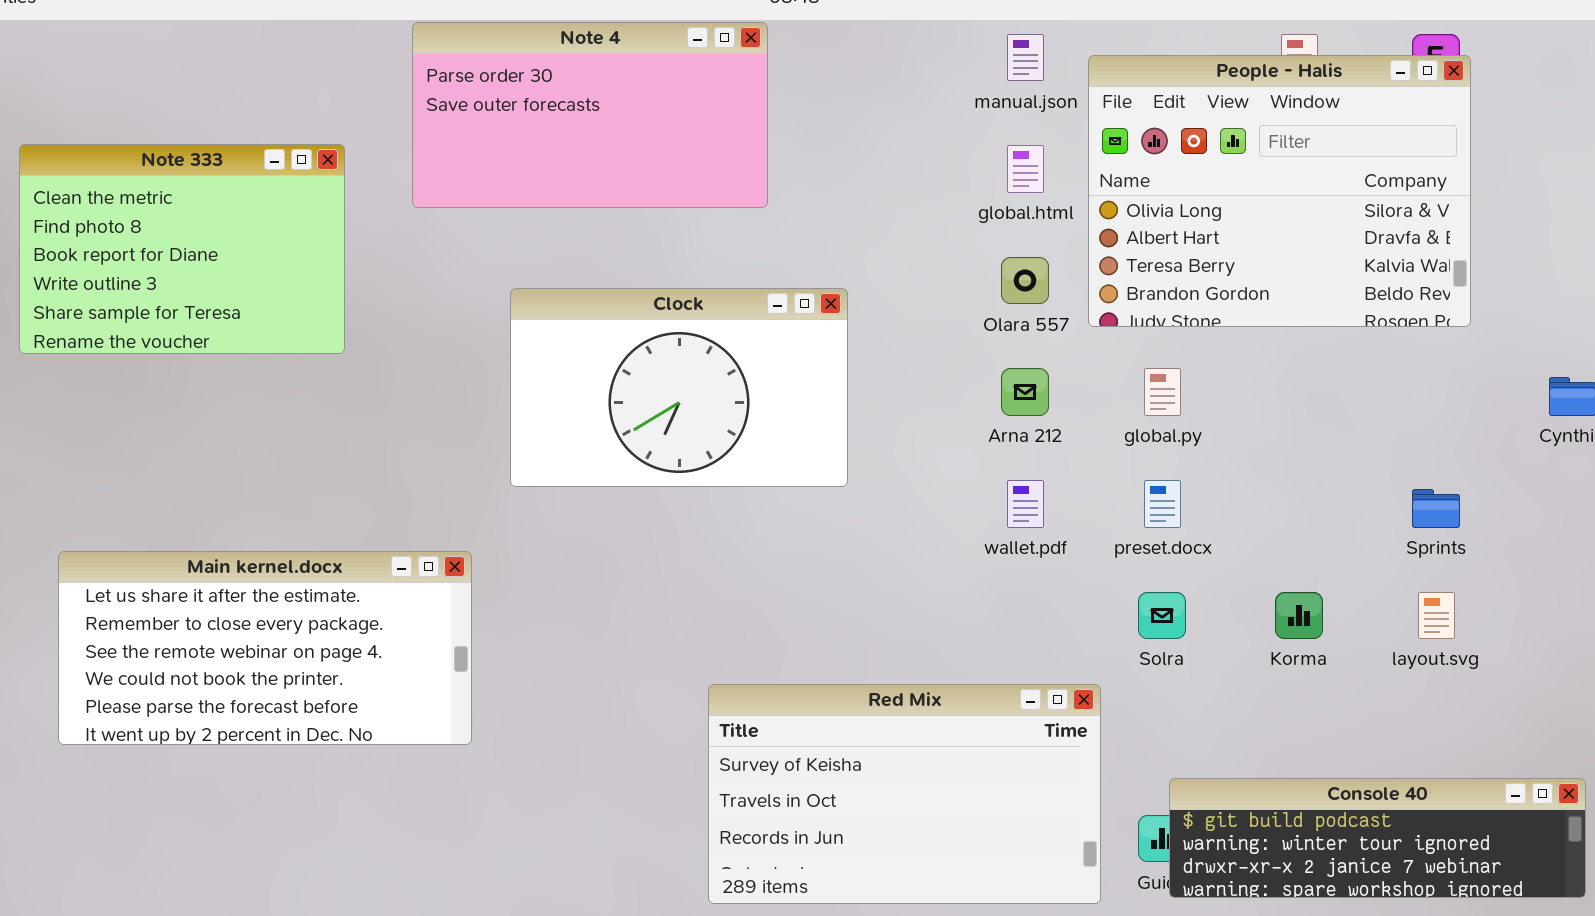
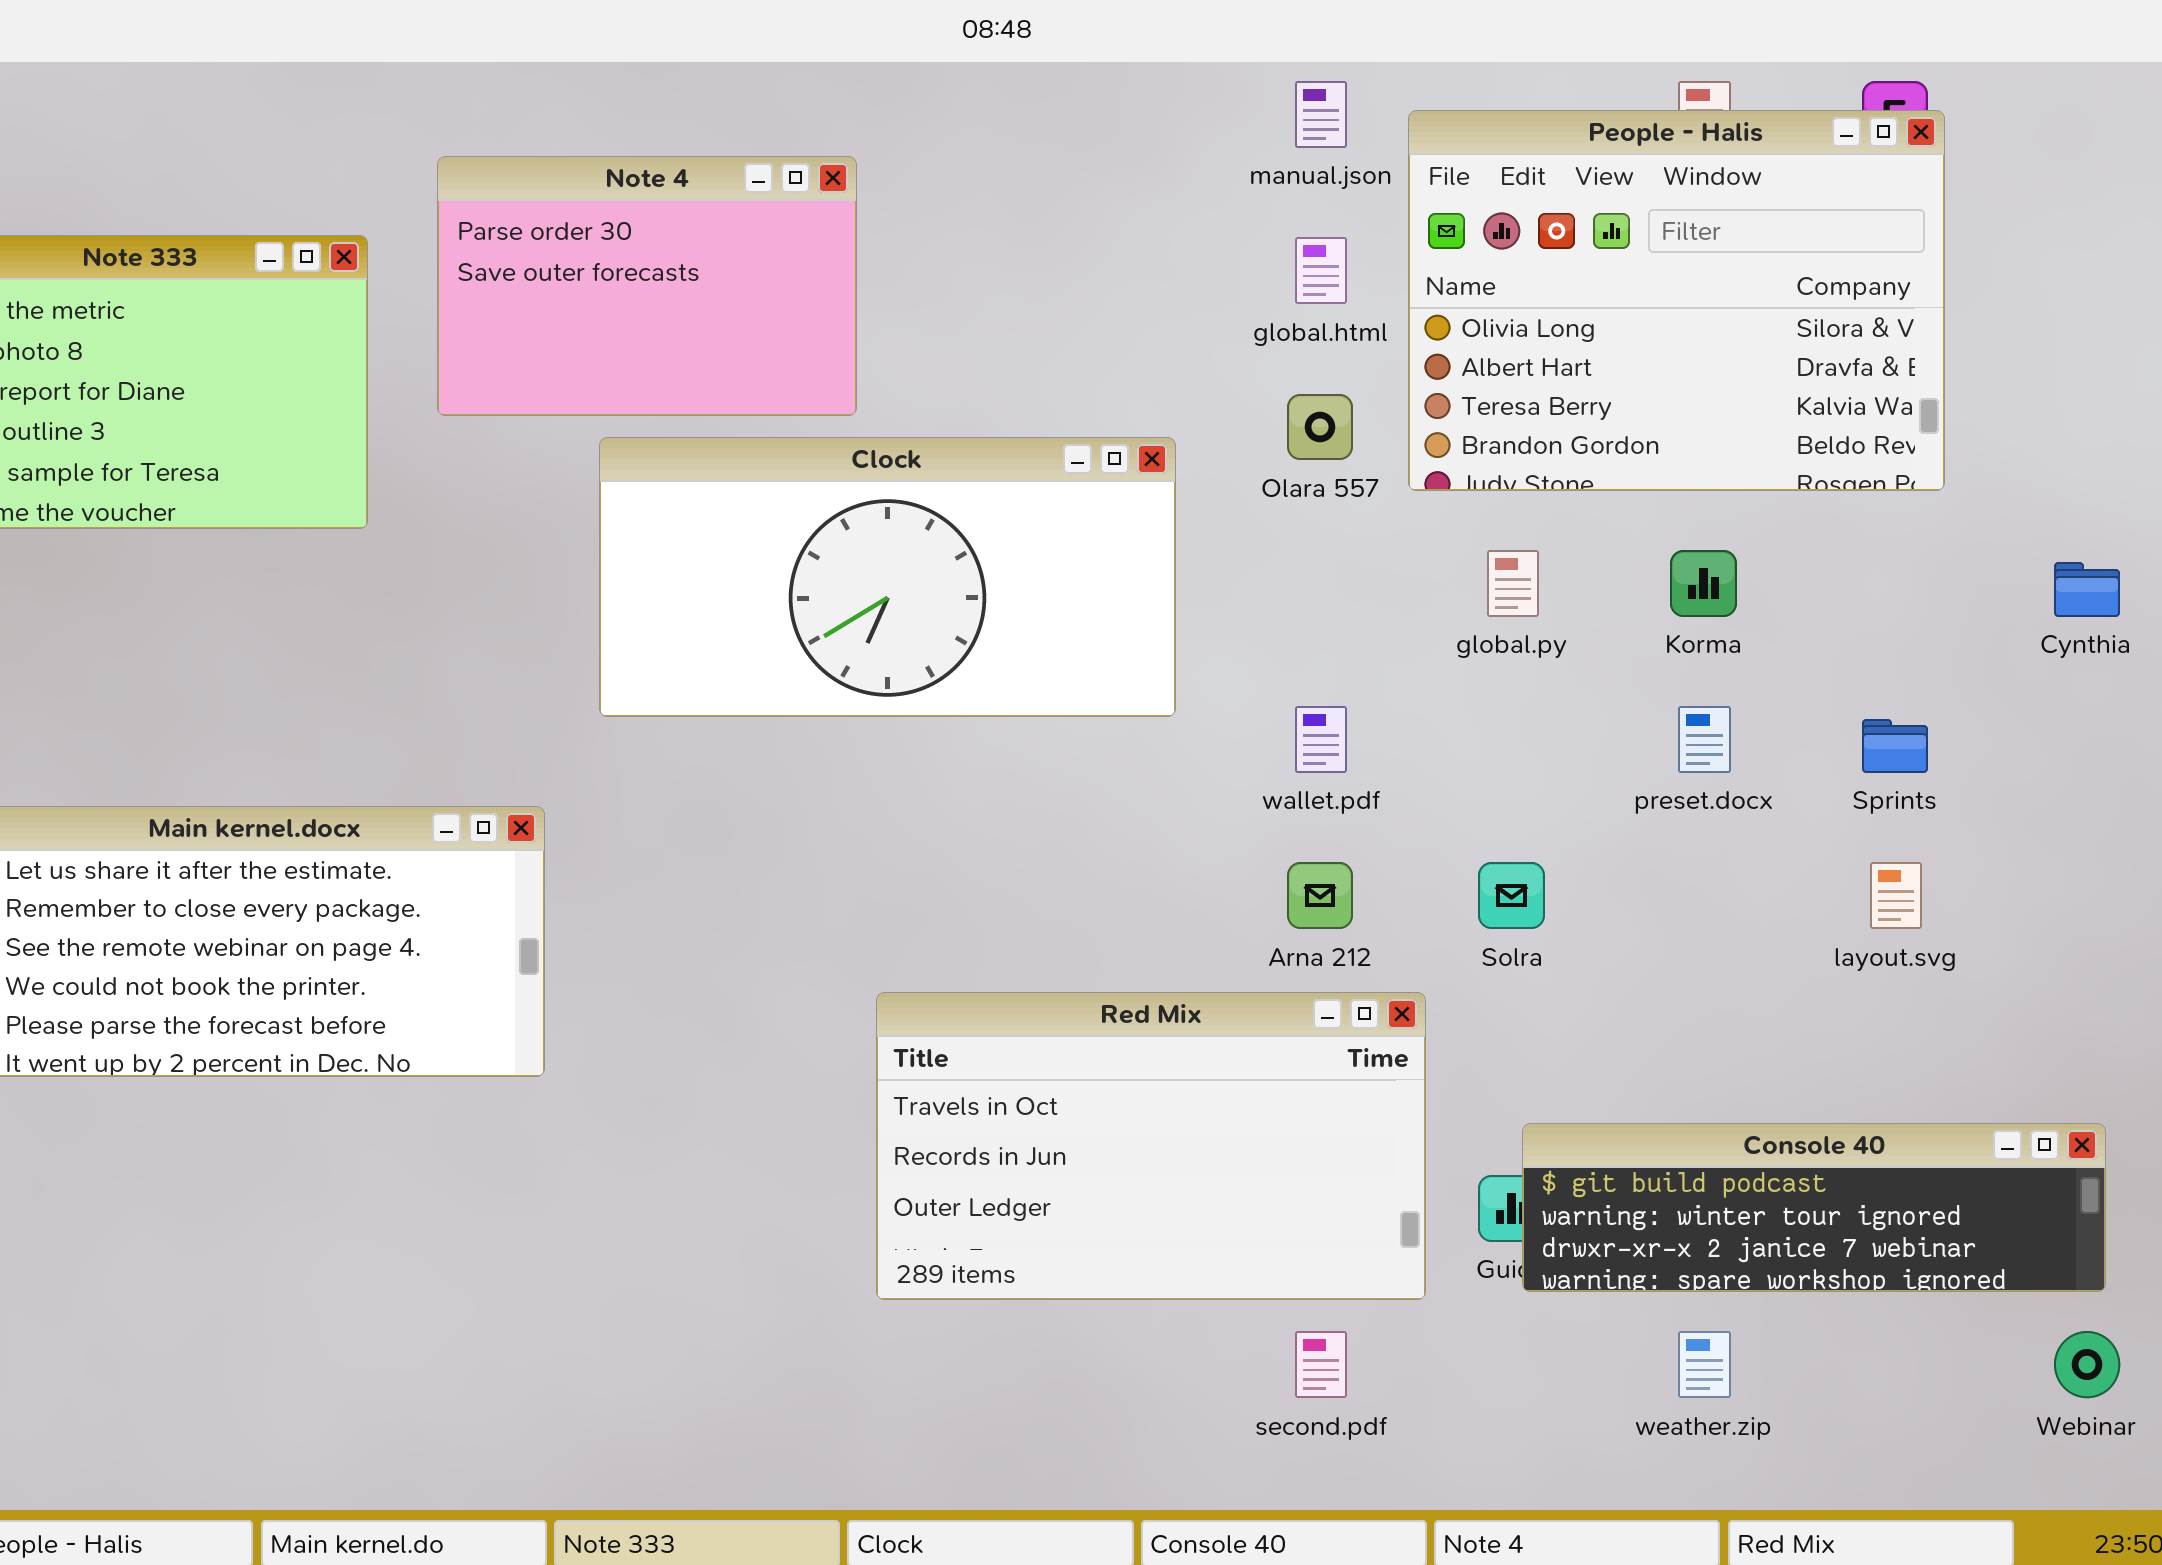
Note 4: [412,22,768,208] -> [437,156,857,416], moved, resized
Clock: [510,288,848,487] -> [599,437,1176,717], resized
Arna 212: [1001,368,1049,416] -> [1287,862,1353,929], moved
preset.docx: [1144,480,1181,528] -> [1678,706,1731,773], moved
Korma: [1275,592,1323,639] -> [1670,550,1737,617], moved
Red Mix: [708,684,1101,904] -> [876,992,1426,1300], scrolled down 1 row

